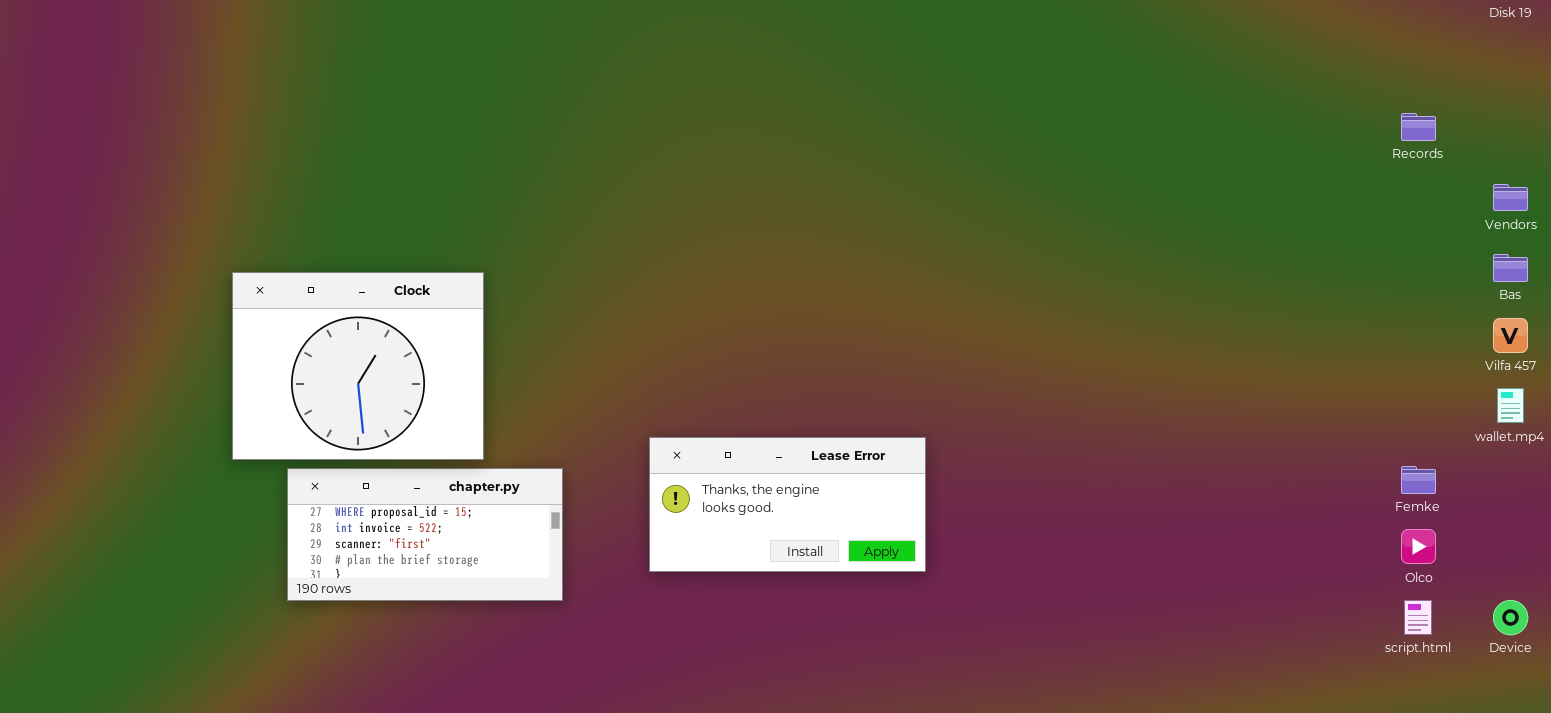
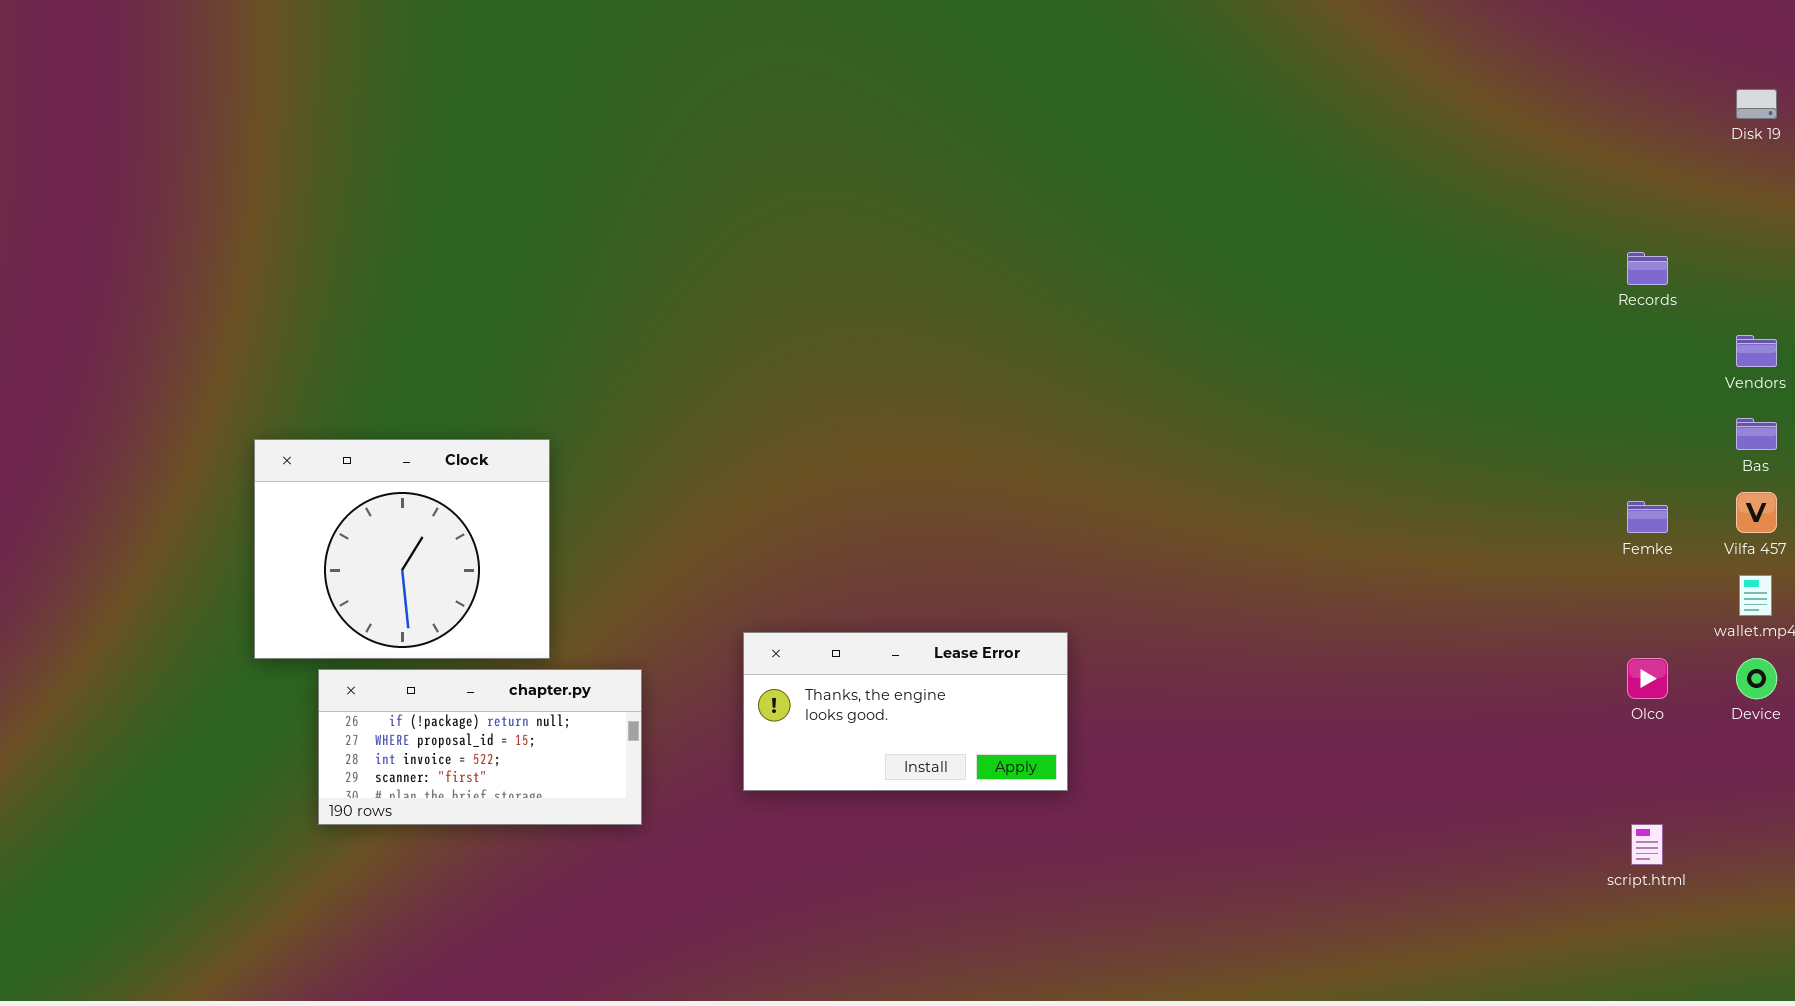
Femke: [1401,466,1436,494] -> [1627,501,1668,533], moved
chapter.py: [287,468,563,601] -> [318,669,642,825], scrolled up 1 row
Olco: [1401,529,1436,564] -> [1627,658,1668,699], moved
Device: [1493,600,1528,635] -> [1736,658,1777,699], moved

